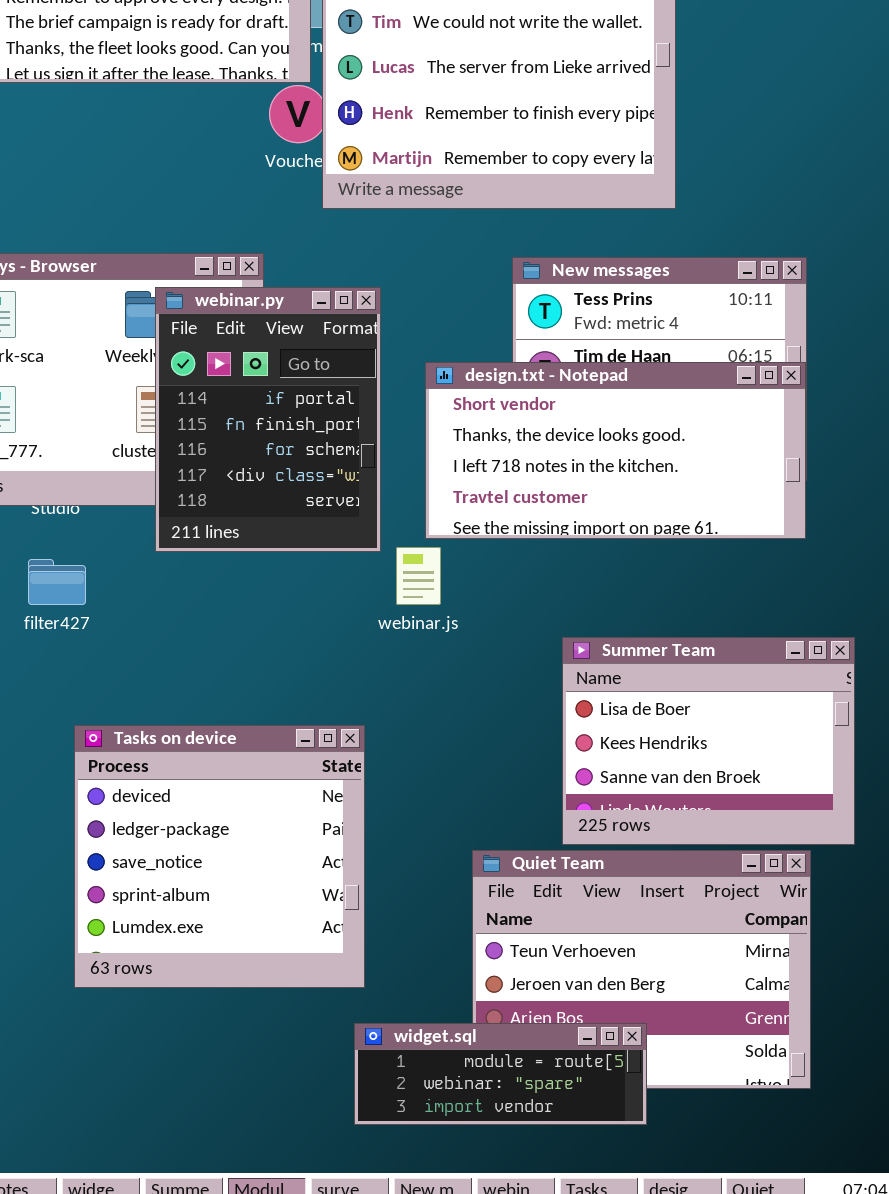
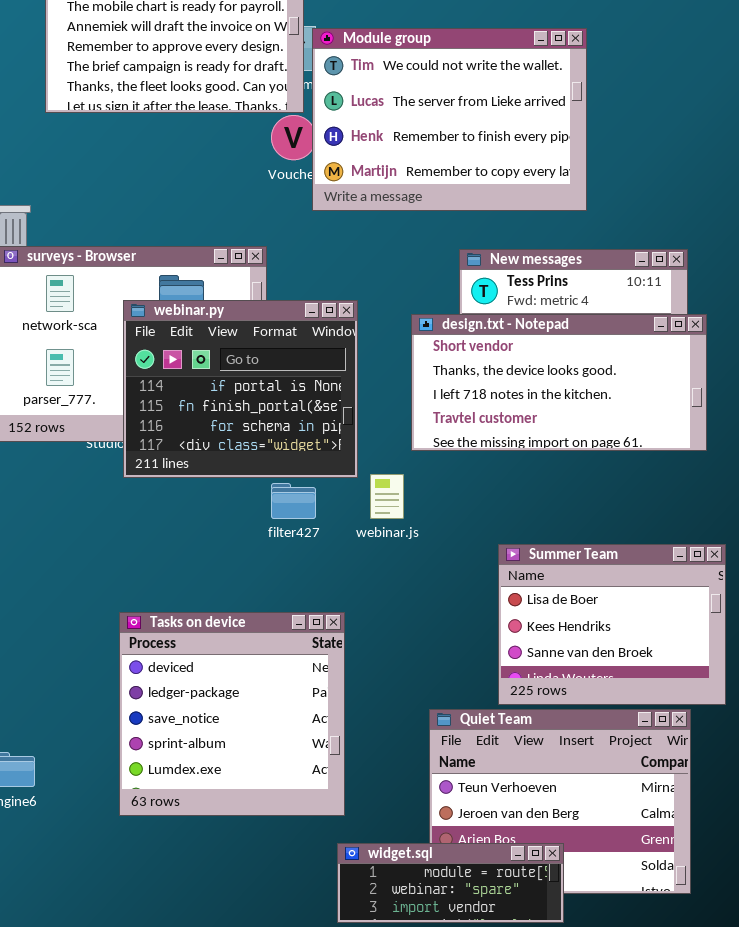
webinar.py: [155,287,381,552] -> [123,300,358,478], resized
design.txt - Notepad: [425,362,806,539] -> [411,314,707,451], moved
filter427: [28,559,86,605] -> [271,483,316,519], moved

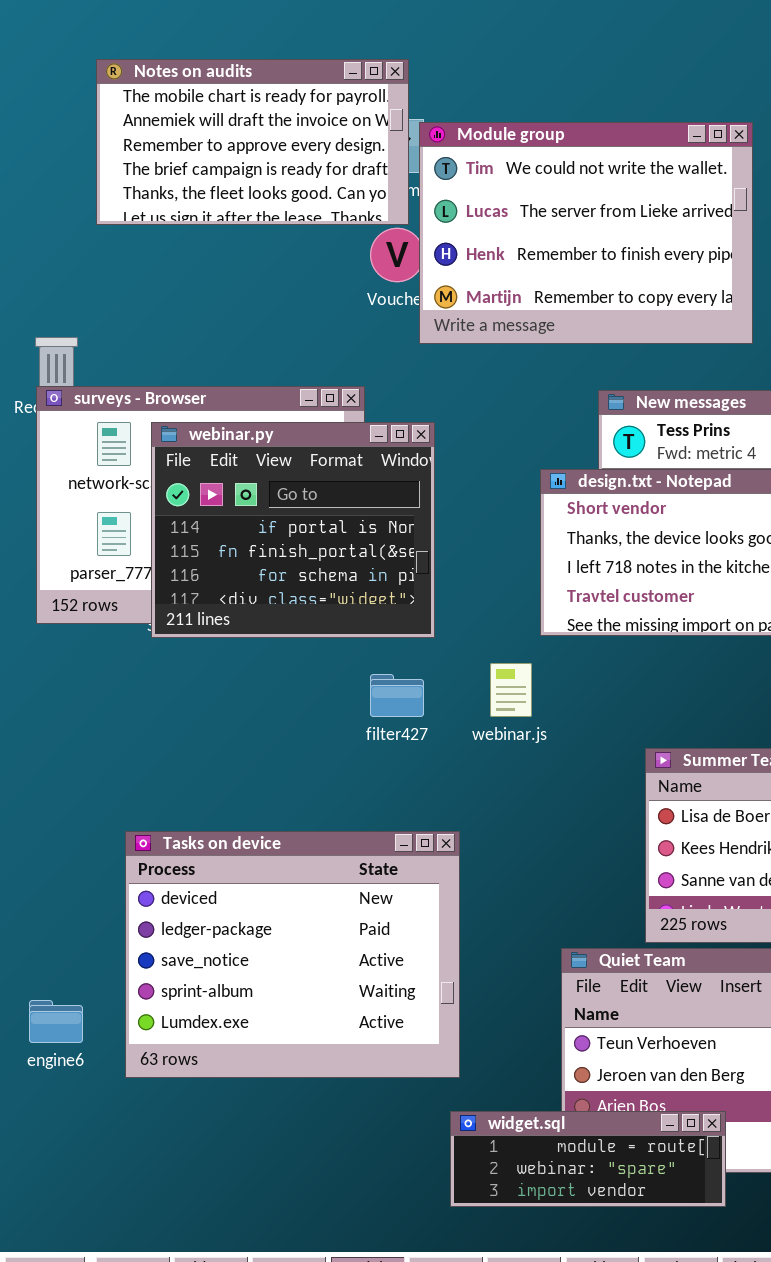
webinar.py: [123,300,358,478] -> [151,422,435,638], moved
Tasks on device: [119,612,345,816] -> [125,831,460,1078], resized

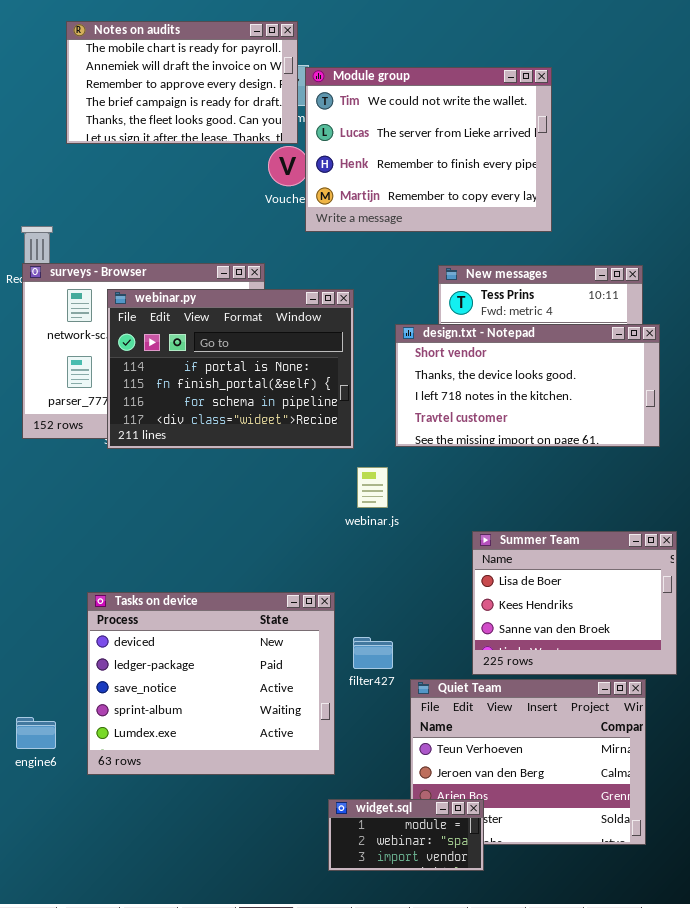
webinar.py: [151,422,435,638] -> [107,289,354,449], resized
filter427: [370,674,424,717] -> [353,637,393,669], moved
widget.sql: [450,1111,726,1207] -> [328,799,484,871], resized

